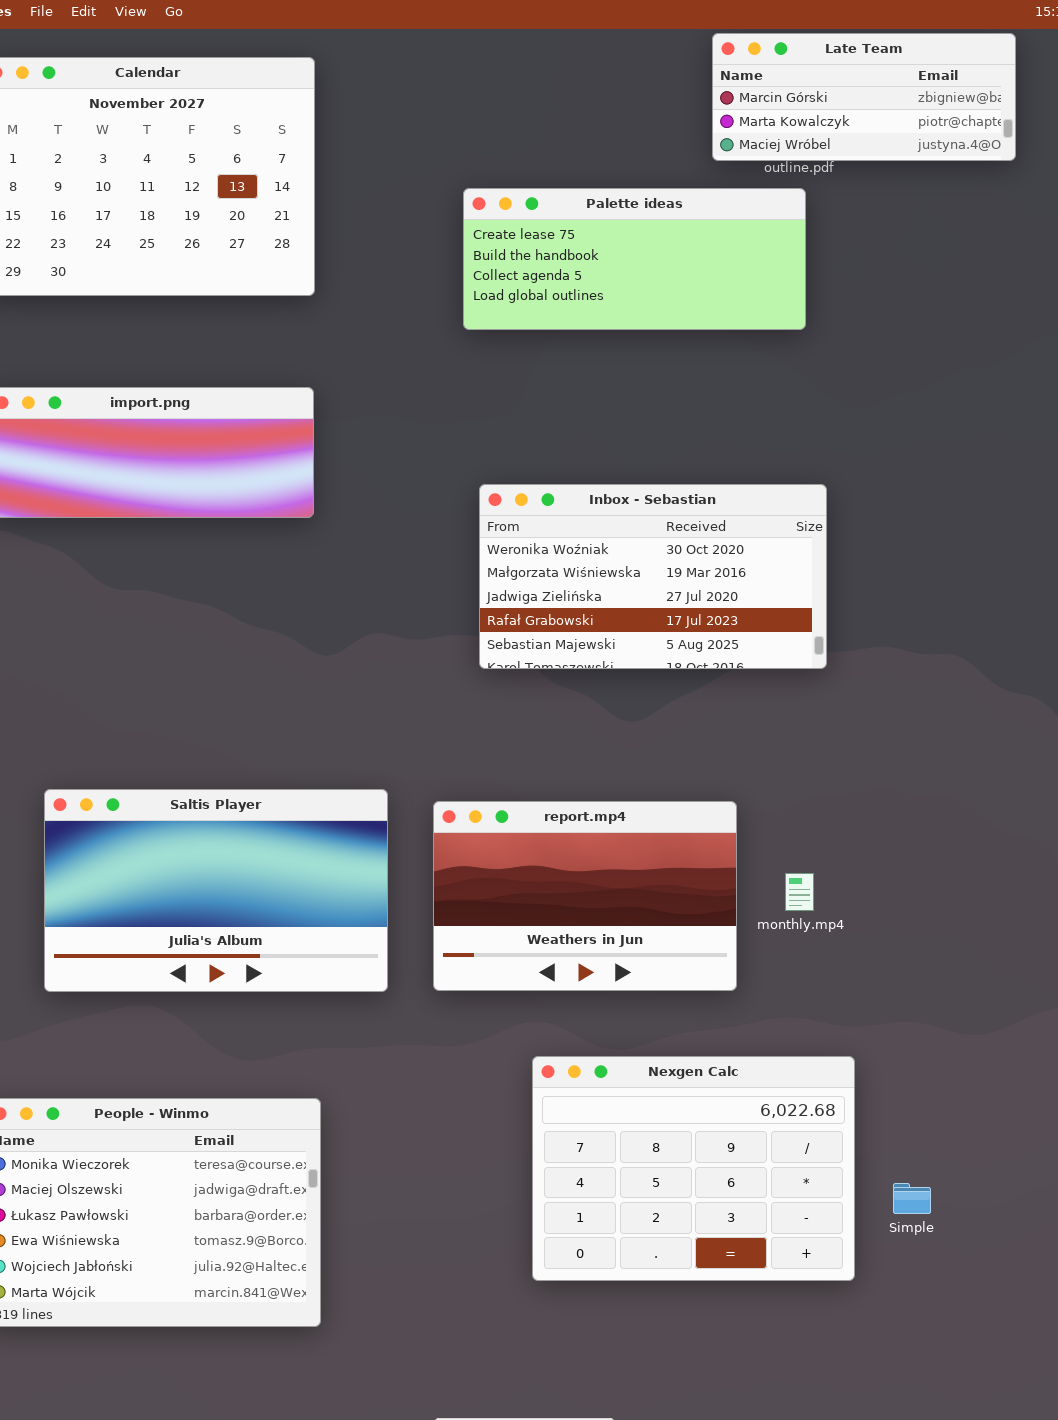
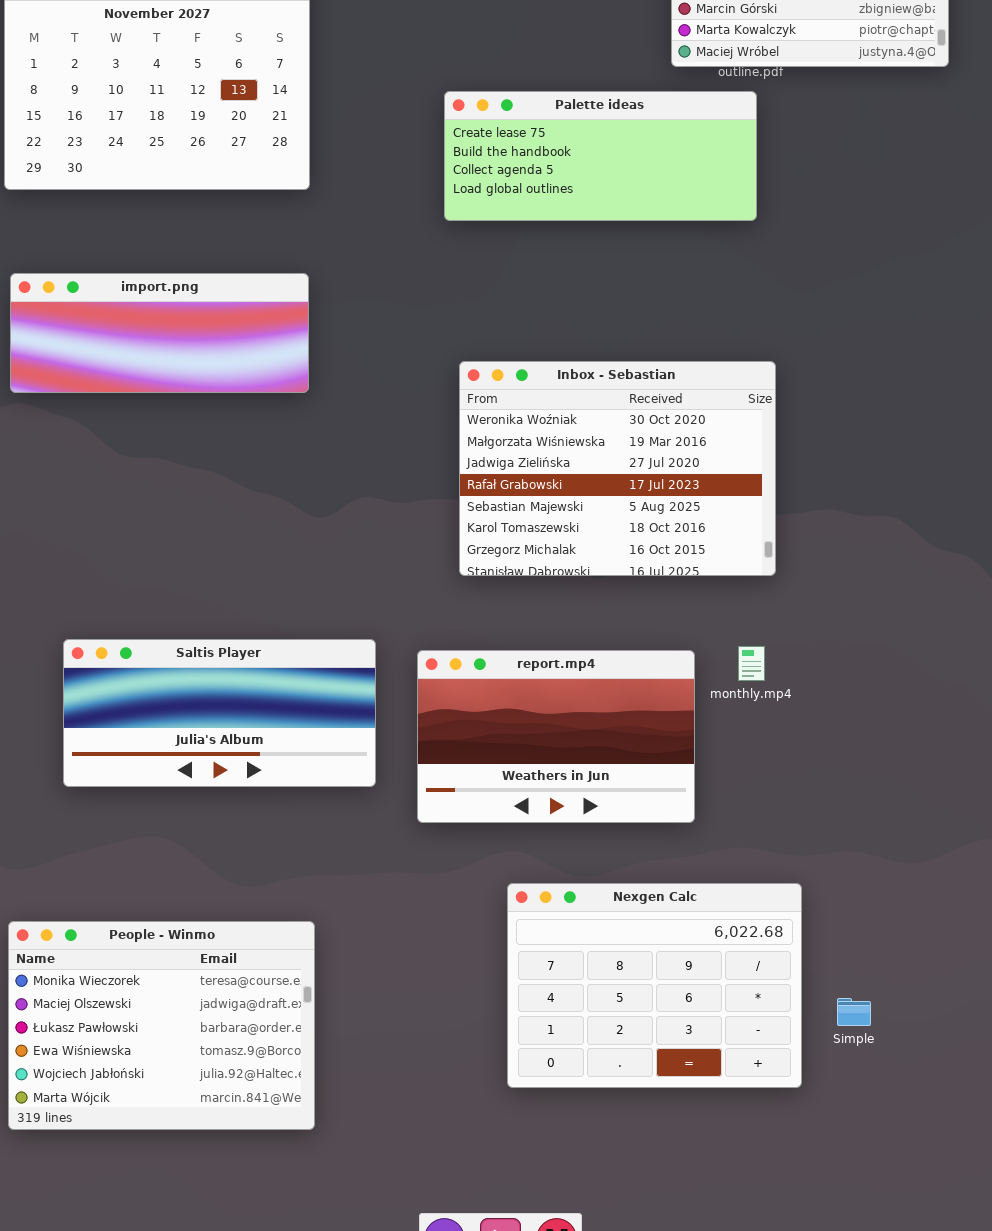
Inbox - Sebastian: [479,484,827,669] -> [459,361,776,576], resized
Saltis Player: [44,789,388,992] -> [63,639,376,787], resized
monthly.mp4: [785,873,814,911] -> [738,646,765,681], moved

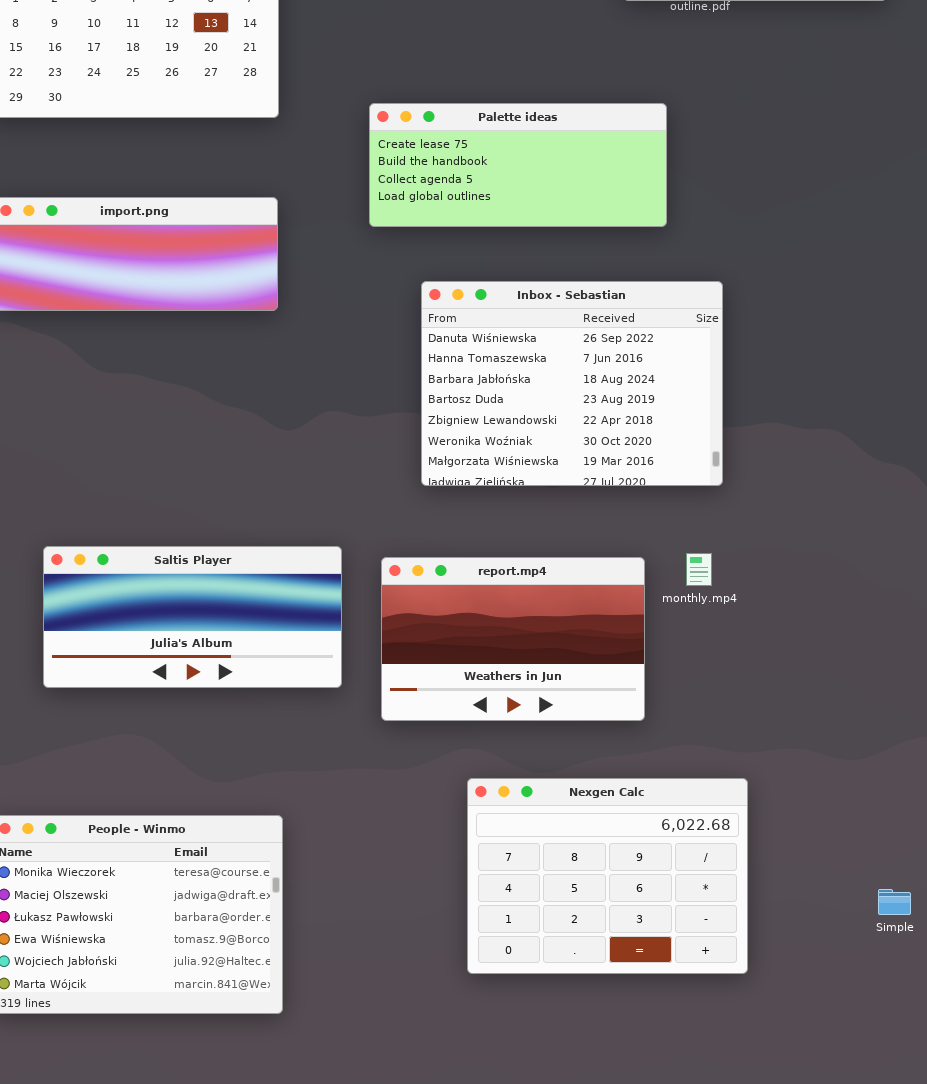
Palette ideas: [444,91,757,221] -> [369,103,667,227], moved
Inbox - Sebastian: [459,361,776,576] -> [421,281,723,486], scrolled up 5 rows
Simple: [837,998,871,1026] -> [878,889,911,915], moved

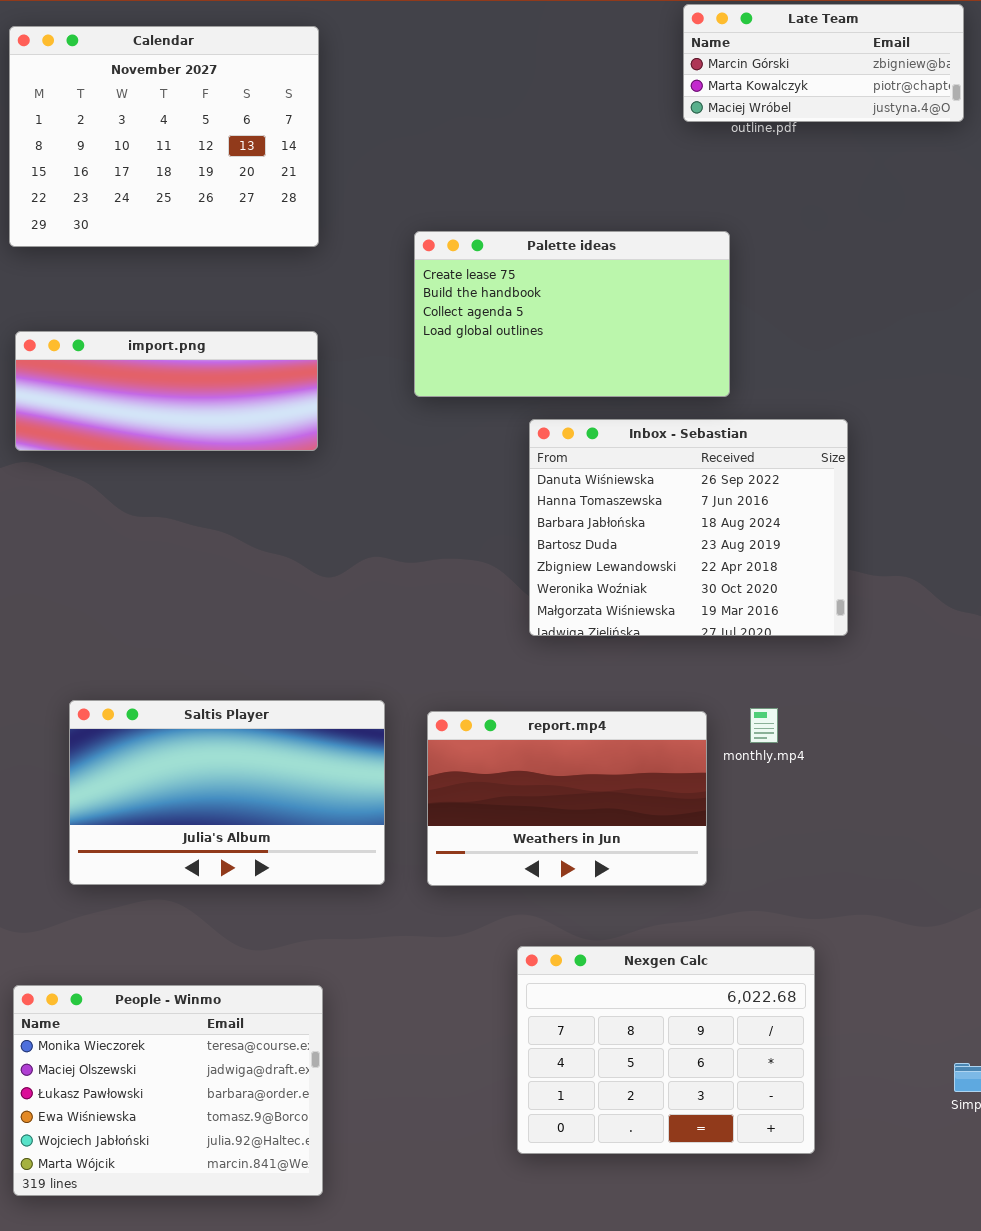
Palette ideas: [369,103,667,227] -> [414,231,730,397], resized
Inbox - Sebastian: [421,281,723,486] -> [529,419,848,636], moved
Saltis Player: [43,546,342,688] -> [69,700,385,885], resized

